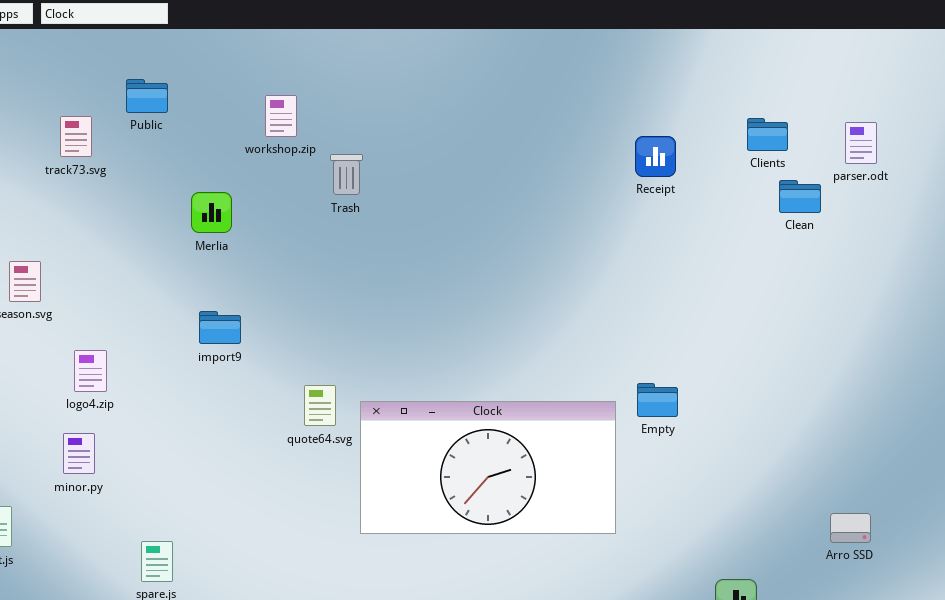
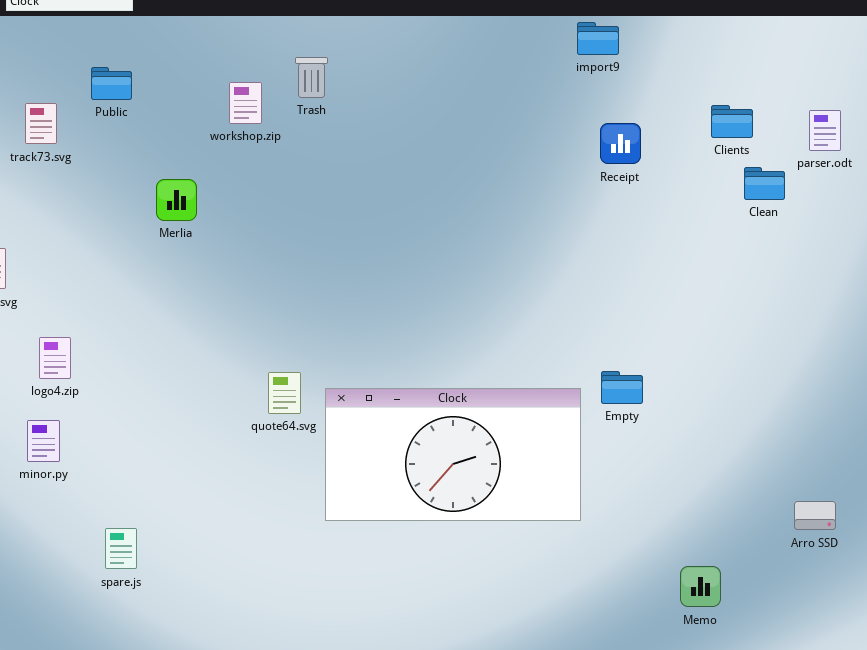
Trash: [330,154,363,195] -> [295,57,328,98], moved
import9: [199,311,241,344] -> [577,22,619,55], moved

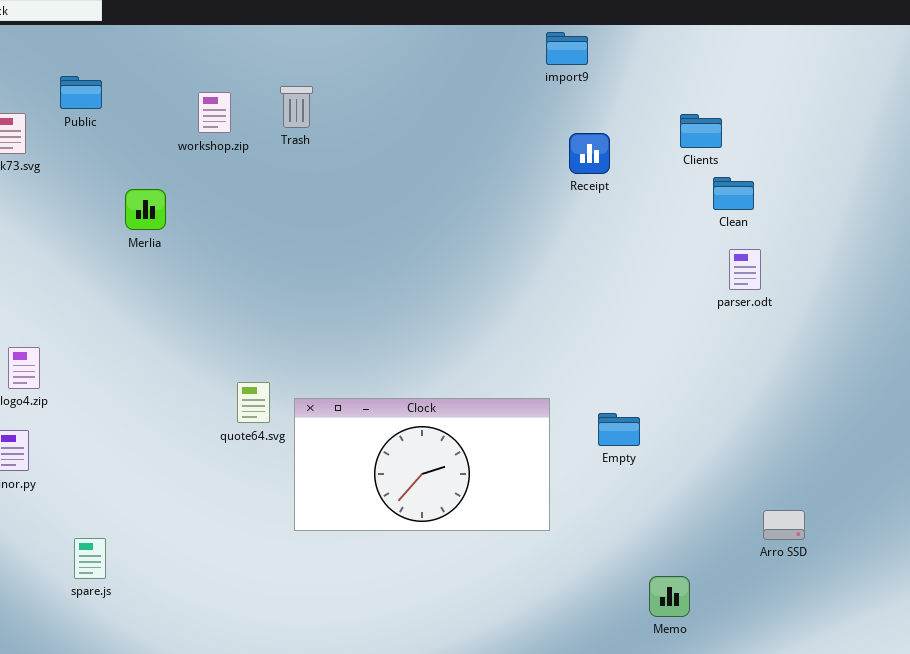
Trash: [295,57,328,98] -> [280,86,313,128], moved
parser.odt: [809,110,841,151] -> [729,249,761,290], moved
Empty: [601,371,643,404] -> [598,413,640,446], moved

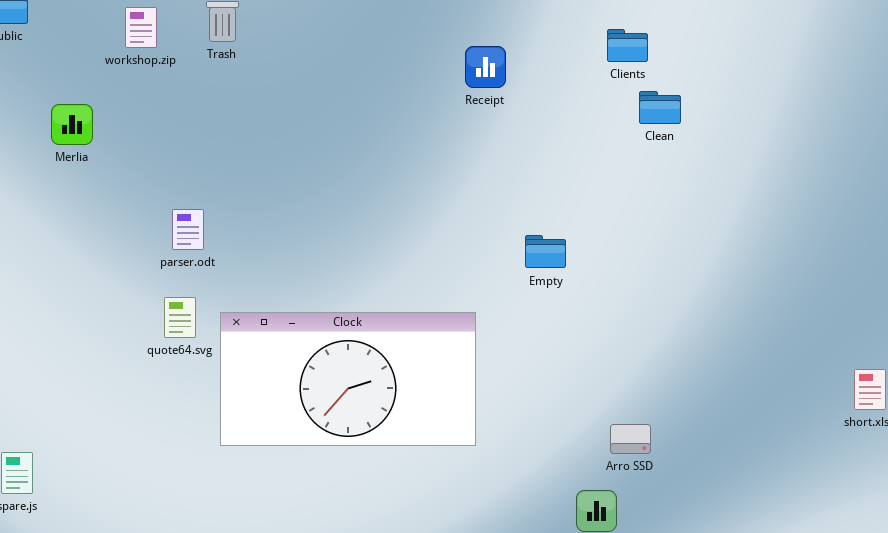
Receipt: [569,133,610,174] -> [465,46,506,88], moved
parser.odt: [729,249,761,290] -> [172,209,204,250], moved
Empty: [598,413,640,446] -> [525,235,566,268], moved
Arro SSD: [763,510,805,540] -> [610,424,651,454], moved

